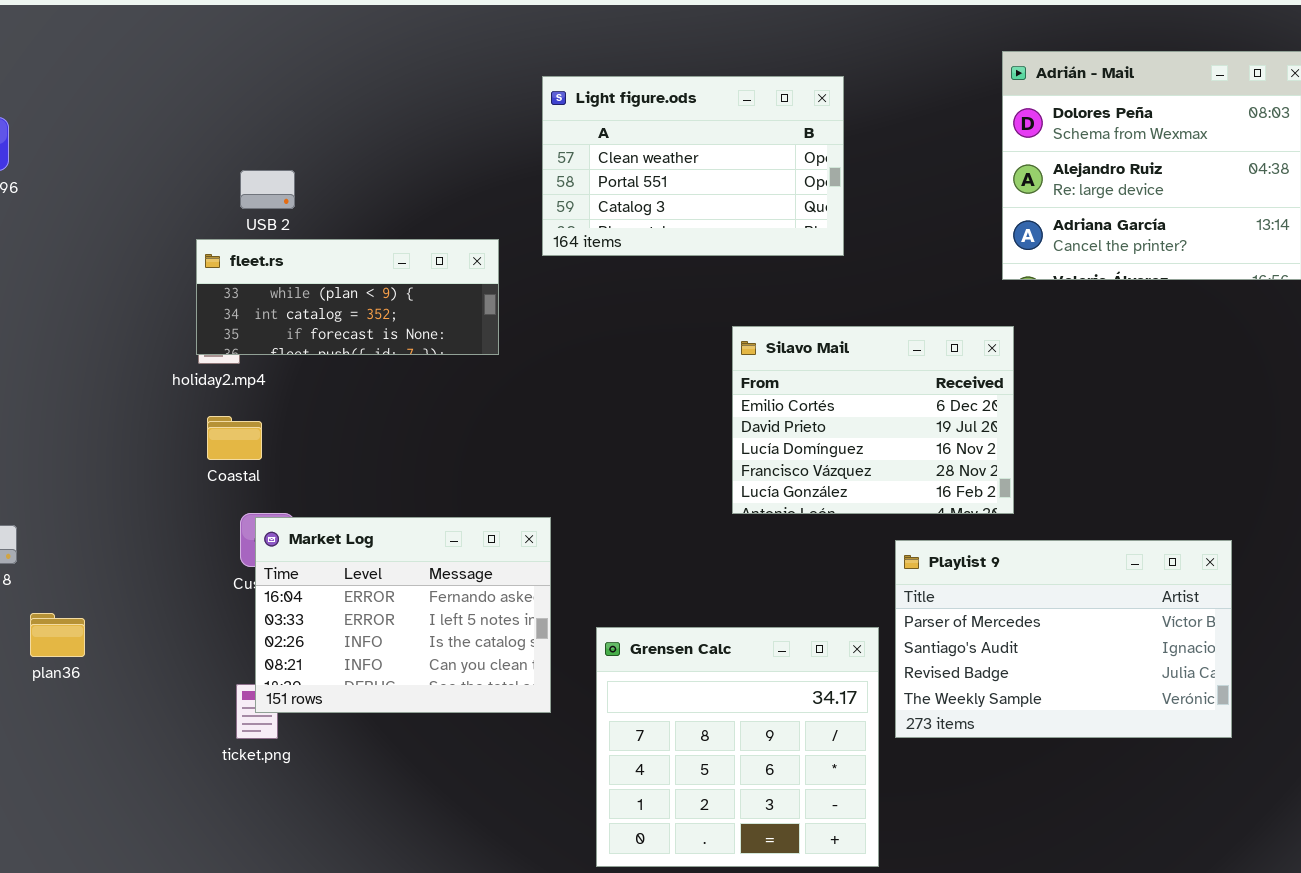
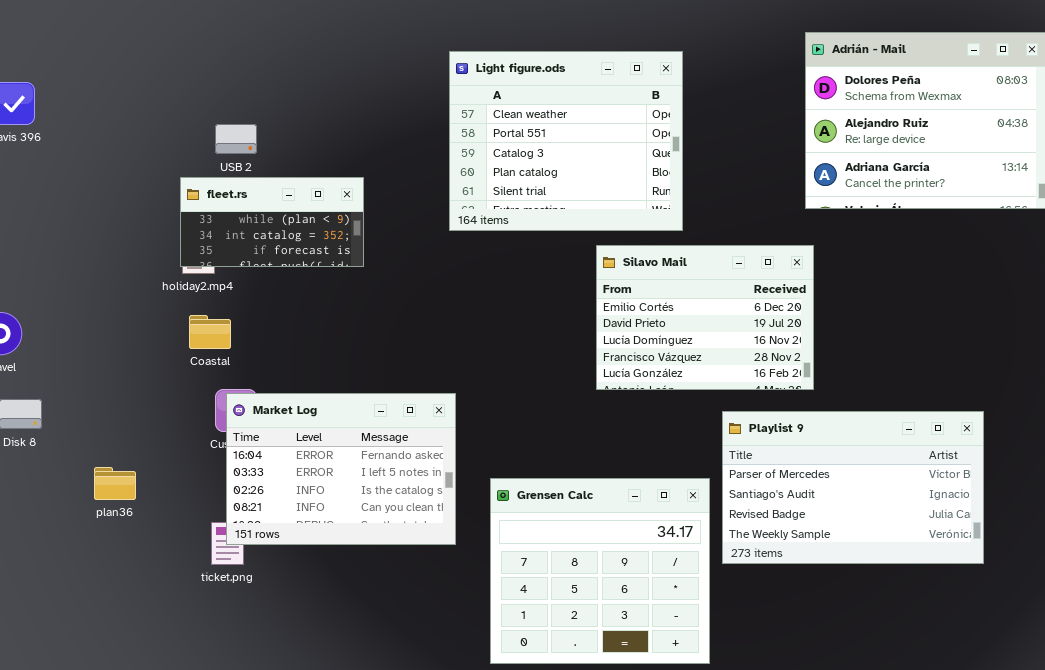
Light figure.ods: [542,76,844,256] -> [449,51,683,231], resized
fleet.rs: [196,239,499,355] -> [180,177,364,267], resized
plan36: [30,613,85,657] -> [94,467,136,500], moved

